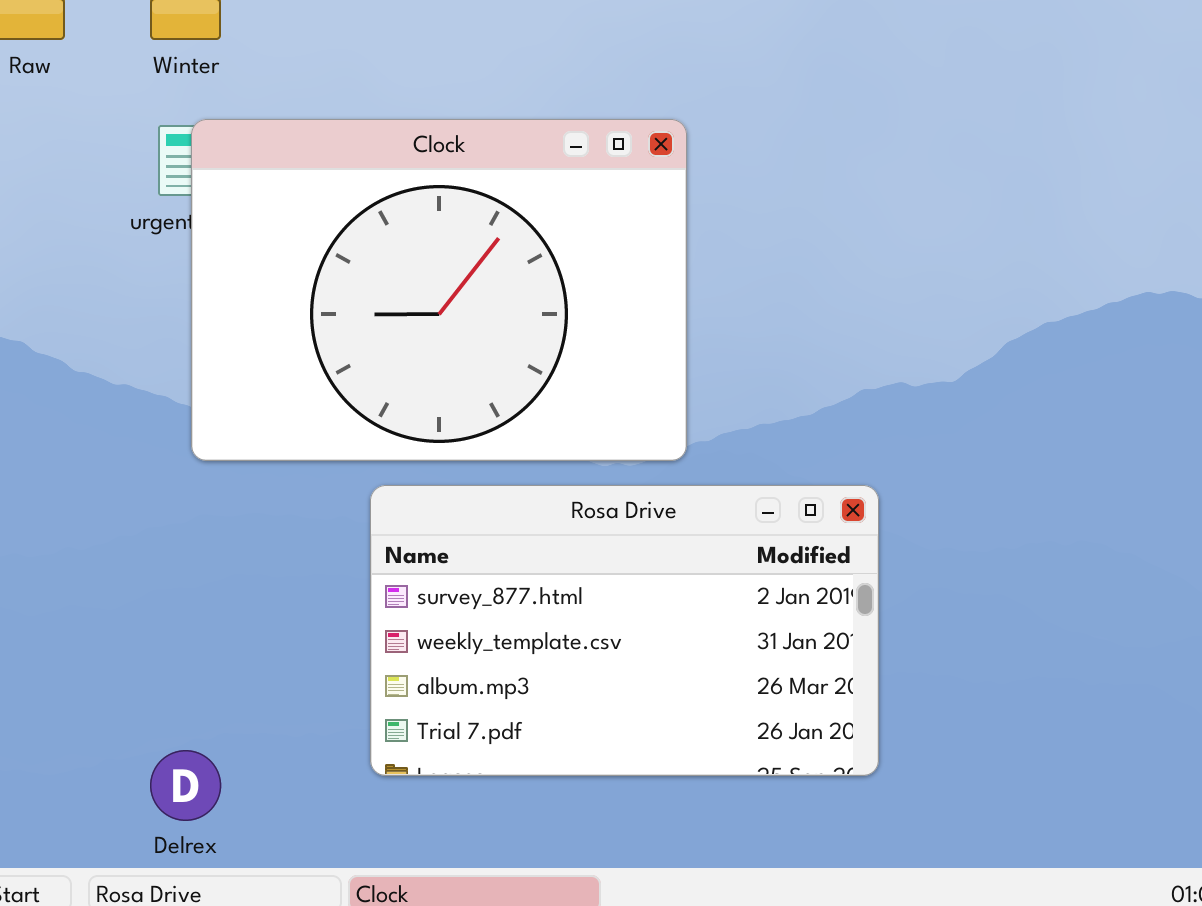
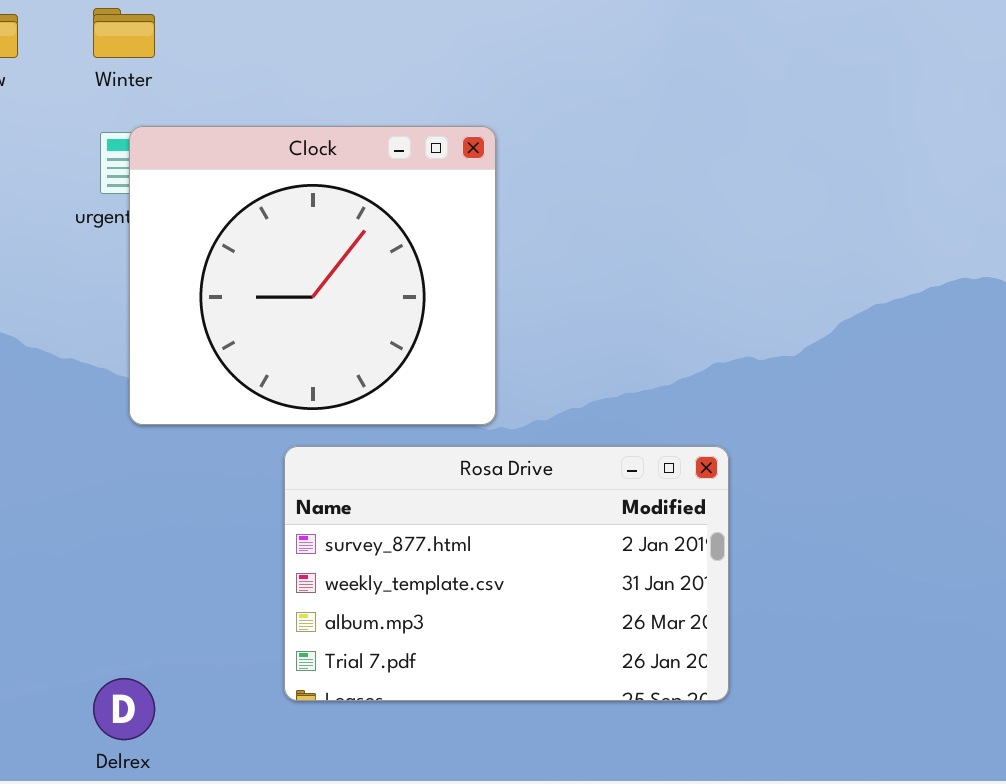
Clock: [191,119,687,461] -> [129,126,496,425], resized

